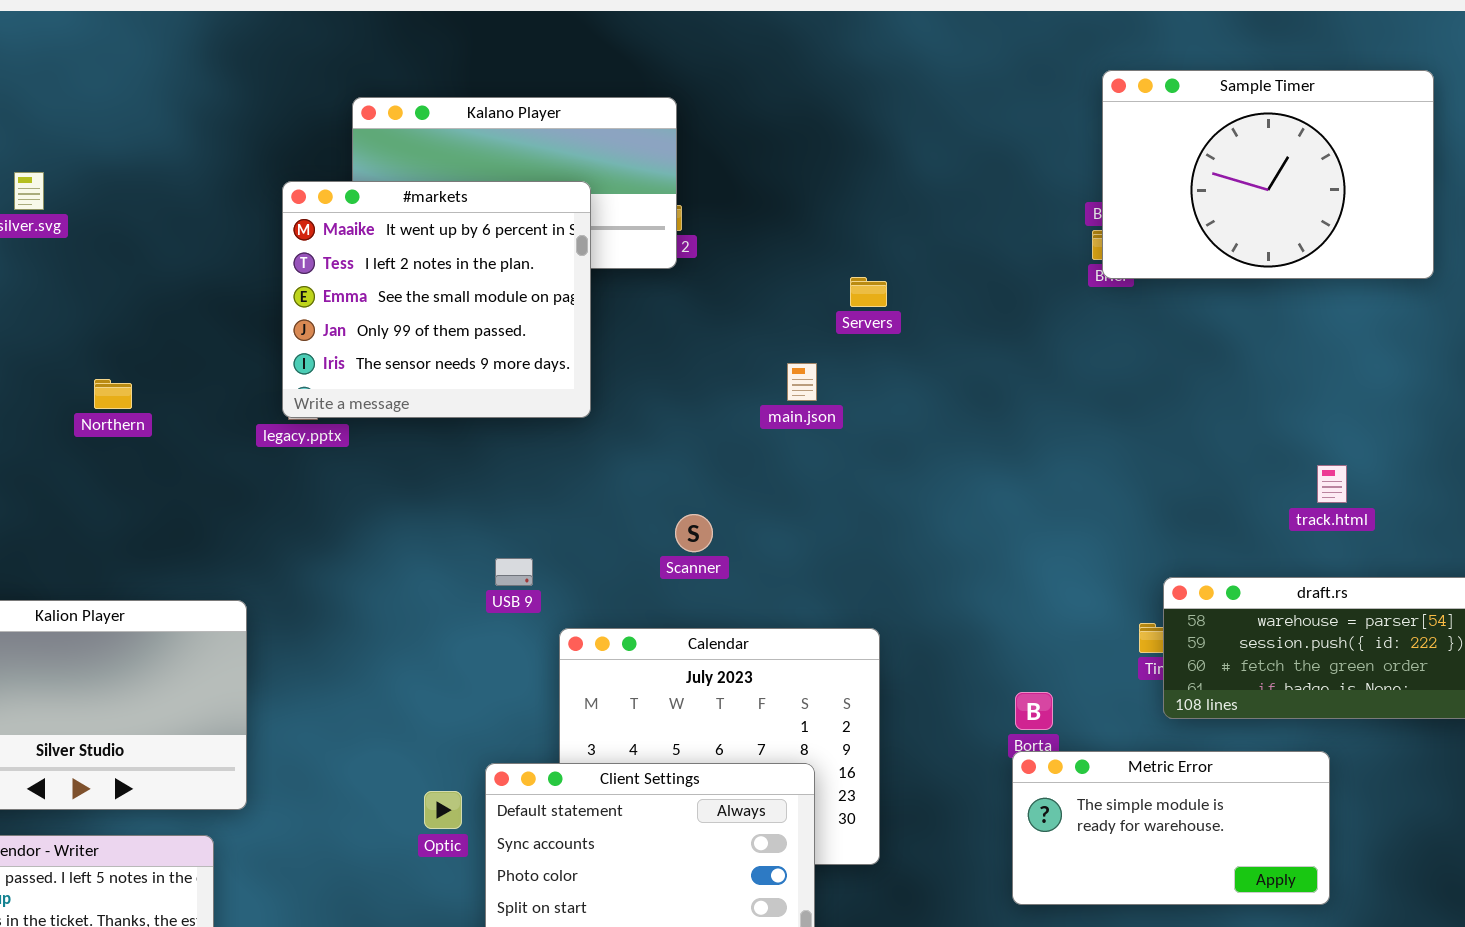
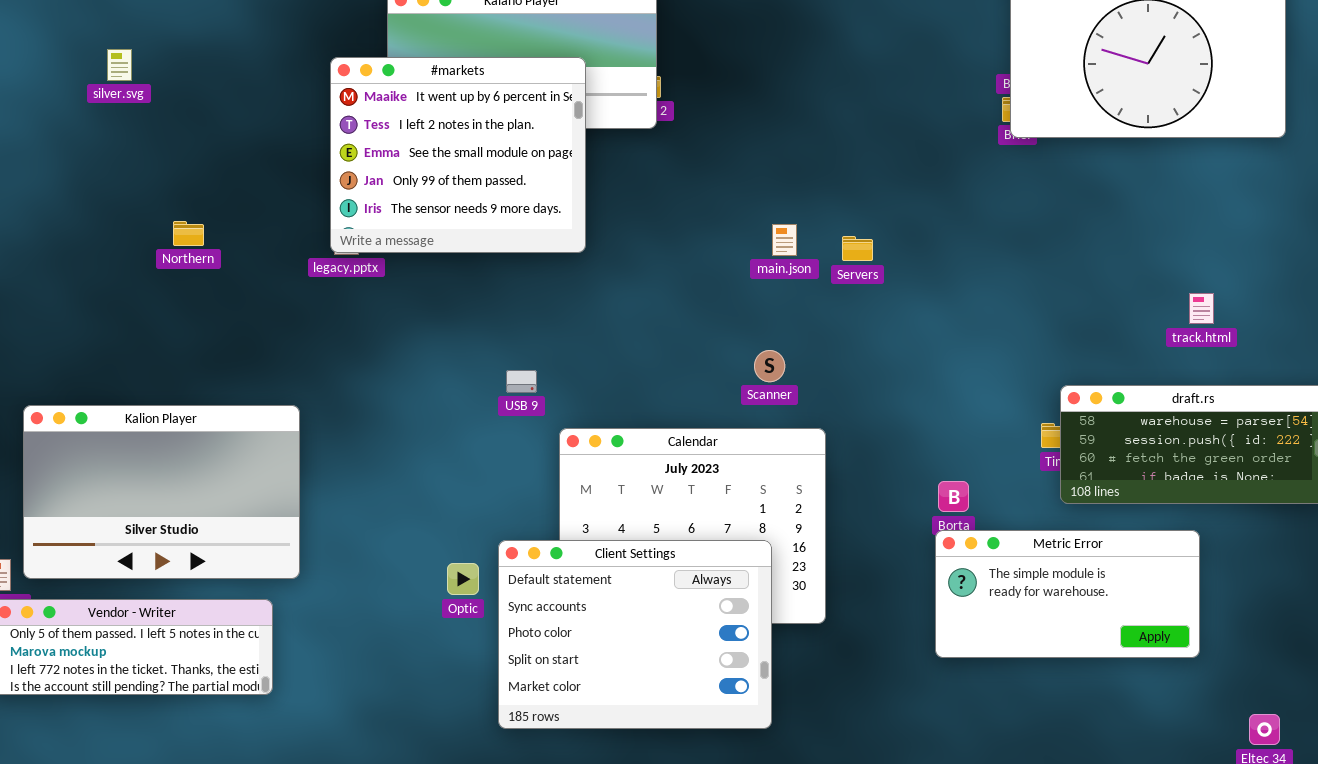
Servers: [850,277,887,307] -> [842,236,873,261], moved
main.json: [787,363,817,401] -> [772,224,797,256], moved
Scanner: [675,514,713,552] -> [754,350,785,382], moved

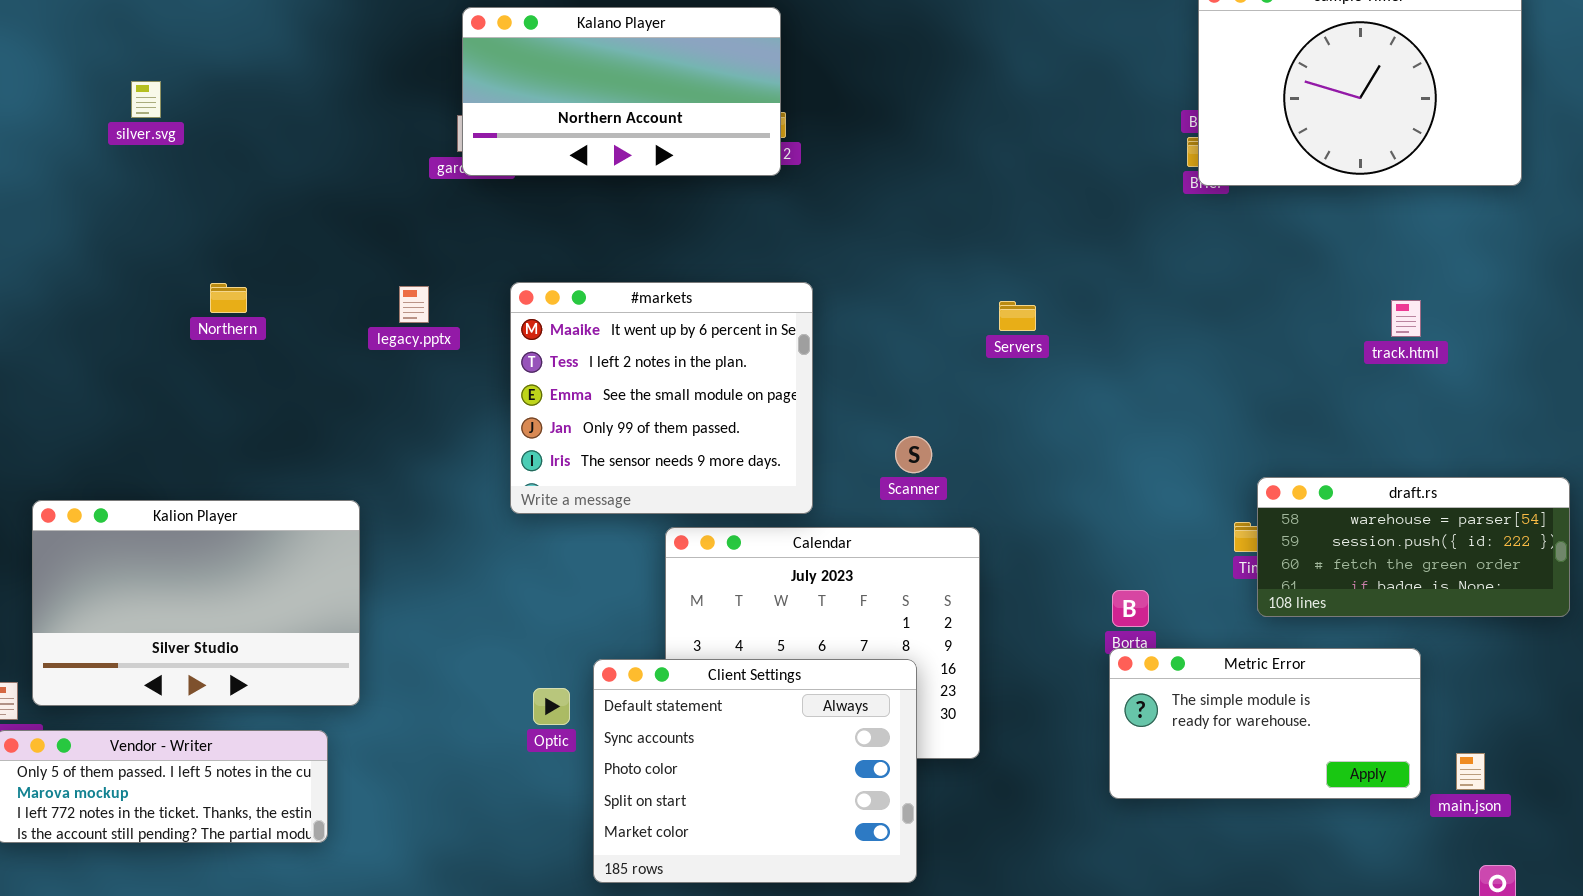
#markets: [330,57,586,253] -> [510,282,813,514], moved
main.json: [772,224,797,256] -> [1456,753,1485,790], moved
track.html: [1189,293,1214,324] -> [1391,300,1421,337], moved

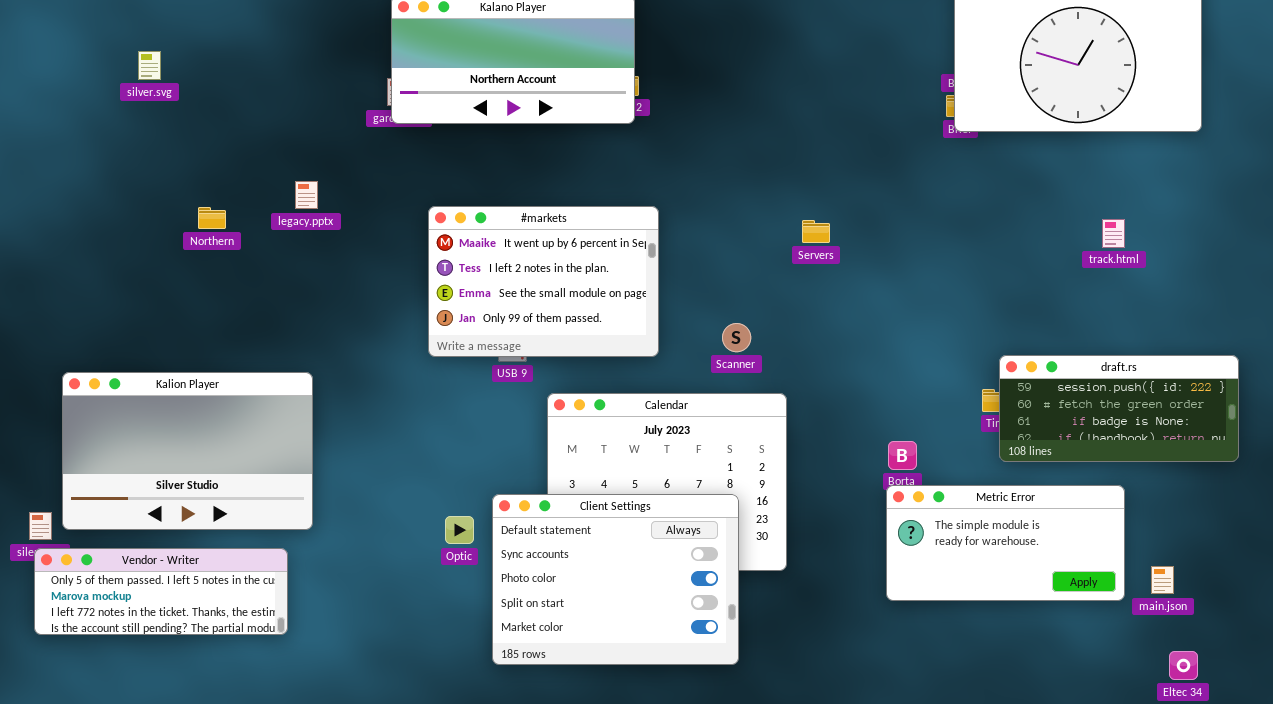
#markets: [510,282,813,514] -> [428,206,659,357], resized
legacy.pptx: [399,286,429,323] -> [295,181,318,209], moved
draft.rs: [1257,477,1570,617] -> [999,355,1239,462], scrolled down 1 row

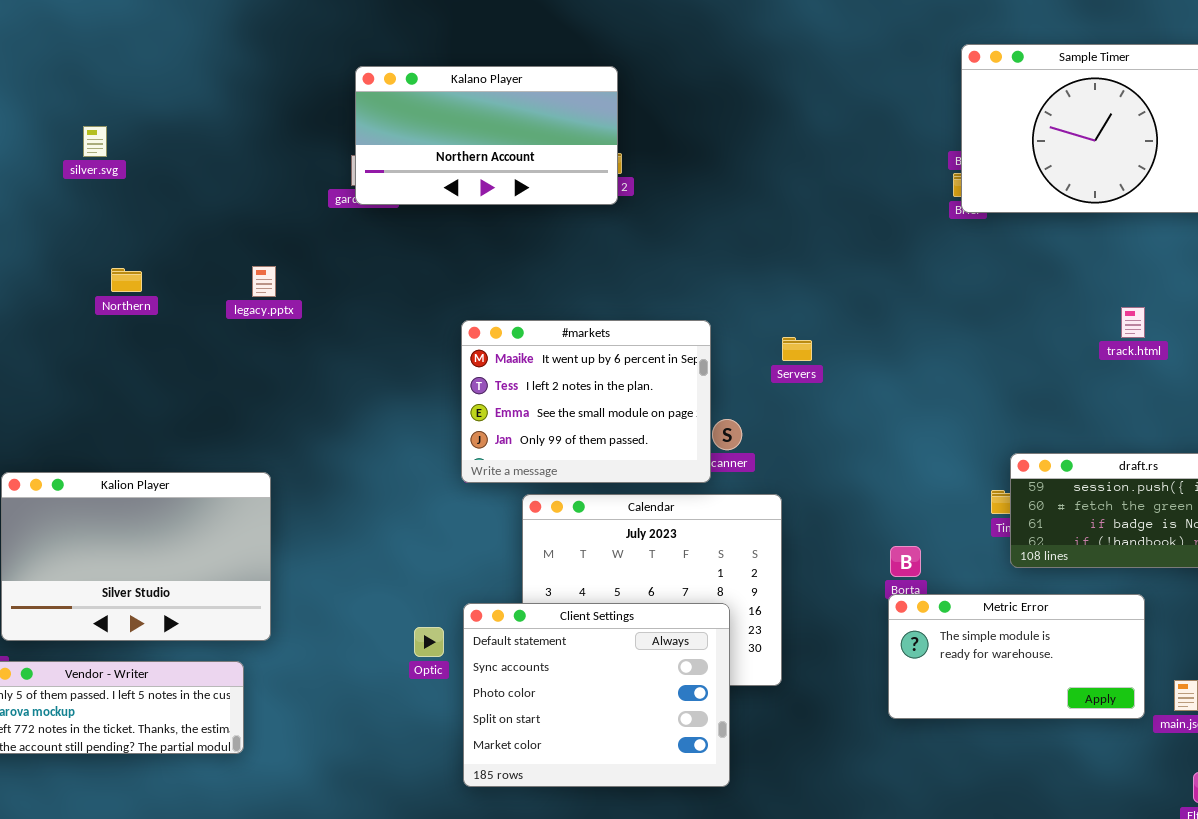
#markets: [428,206,659,357] -> [461,320,711,483], moved
Northern: [198,207,226,229] -> [111,268,142,292], moved
Servers: [802,220,830,243] -> [782,337,812,361], moved

